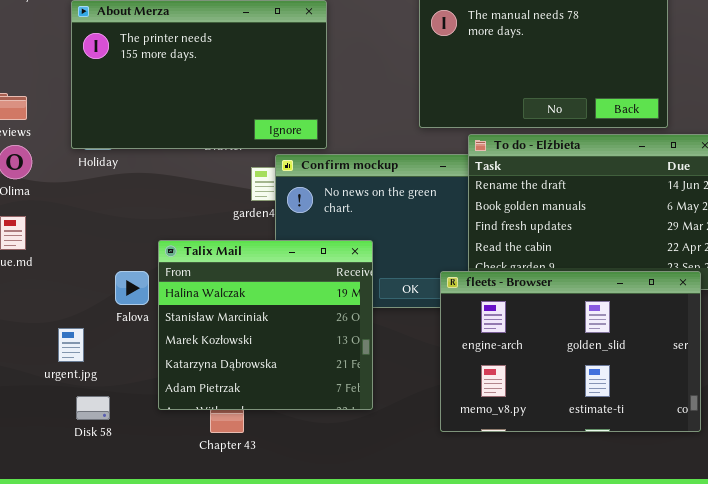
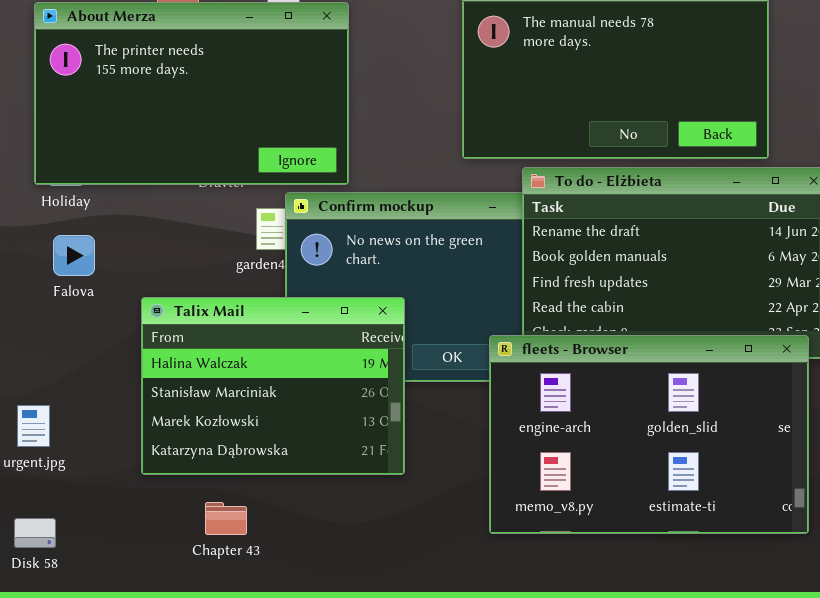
Talix Mail: [158,240,373,410] -> [141,297,405,475], resized
Falova: [115,271,149,305] -> [53,235,95,276], moved
Disk 58: [76,396,110,420] -> [14,518,56,548], moved

